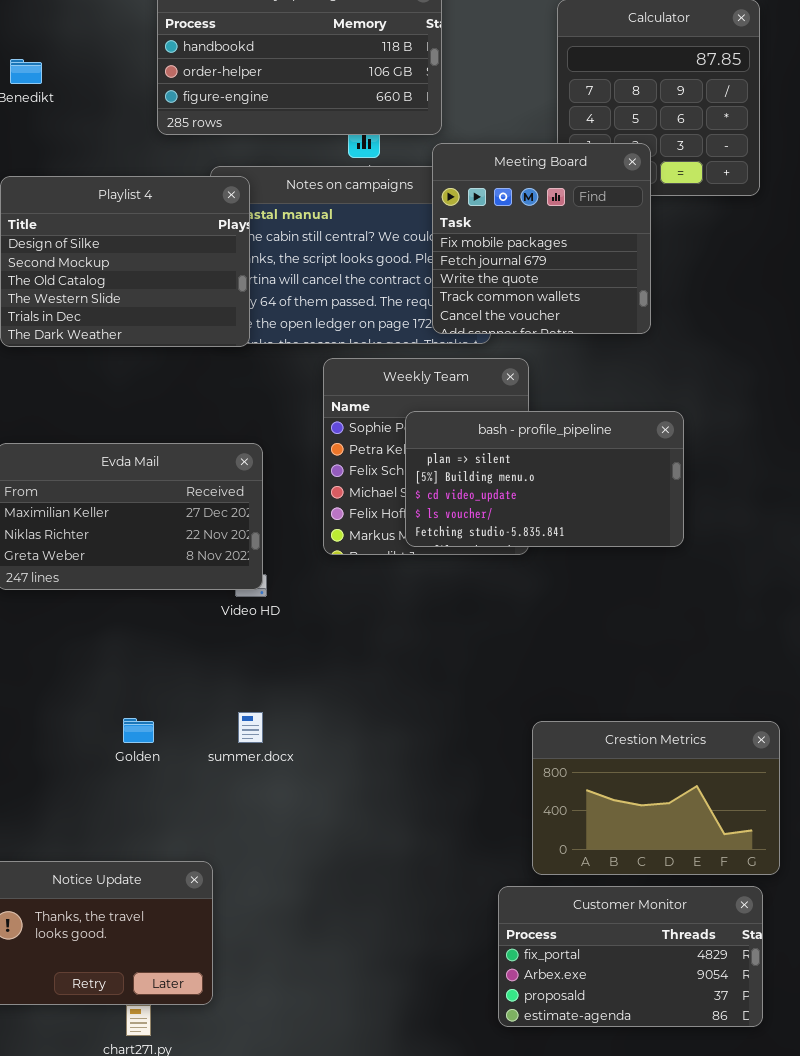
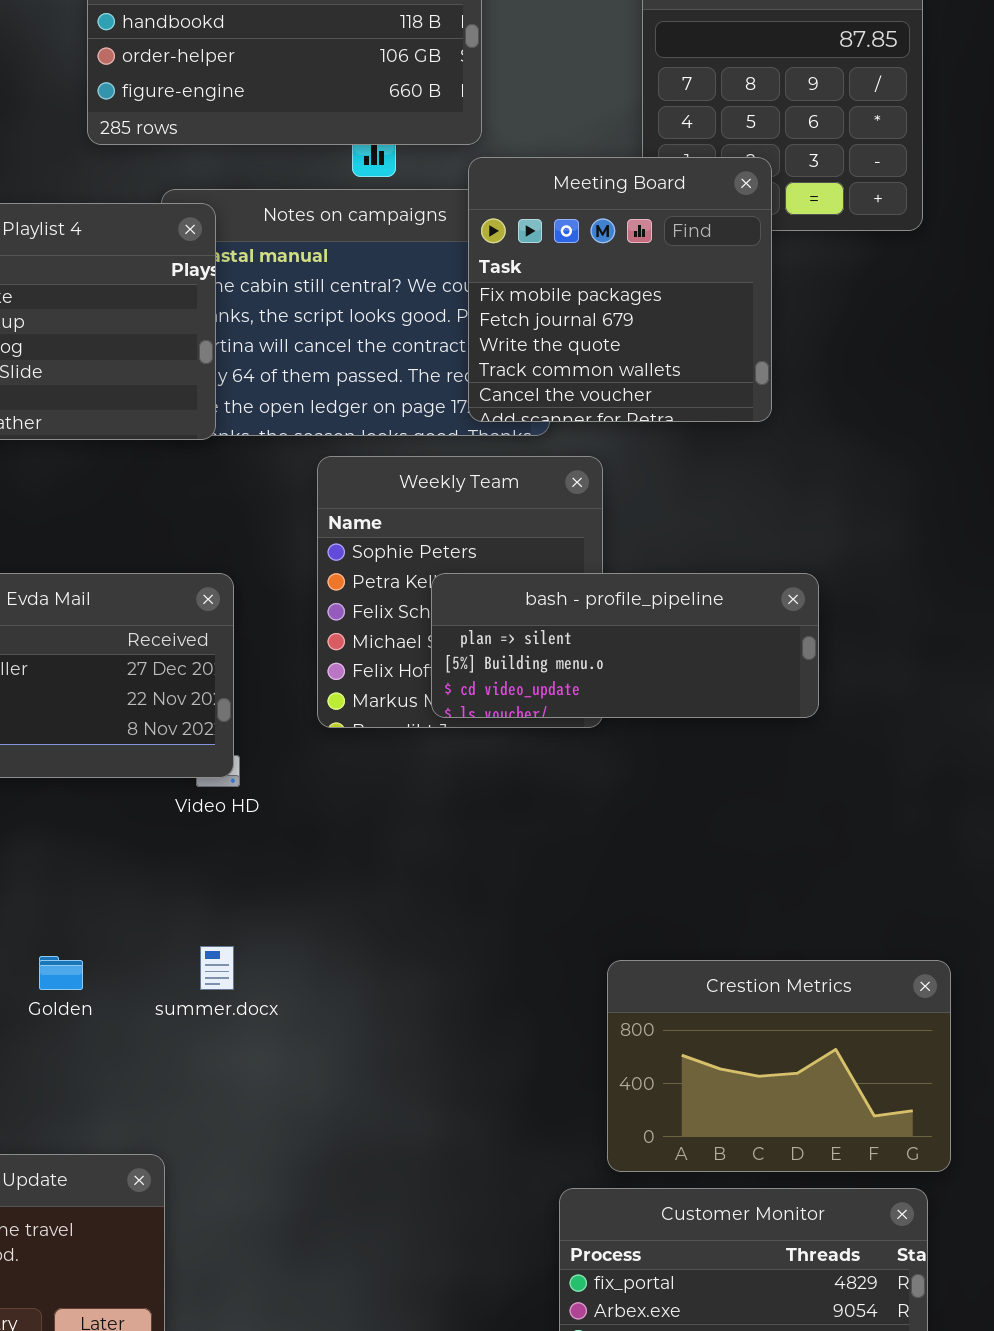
bash - profile_pipeline: [405,411,684,547] -> [431,573,819,718], resized

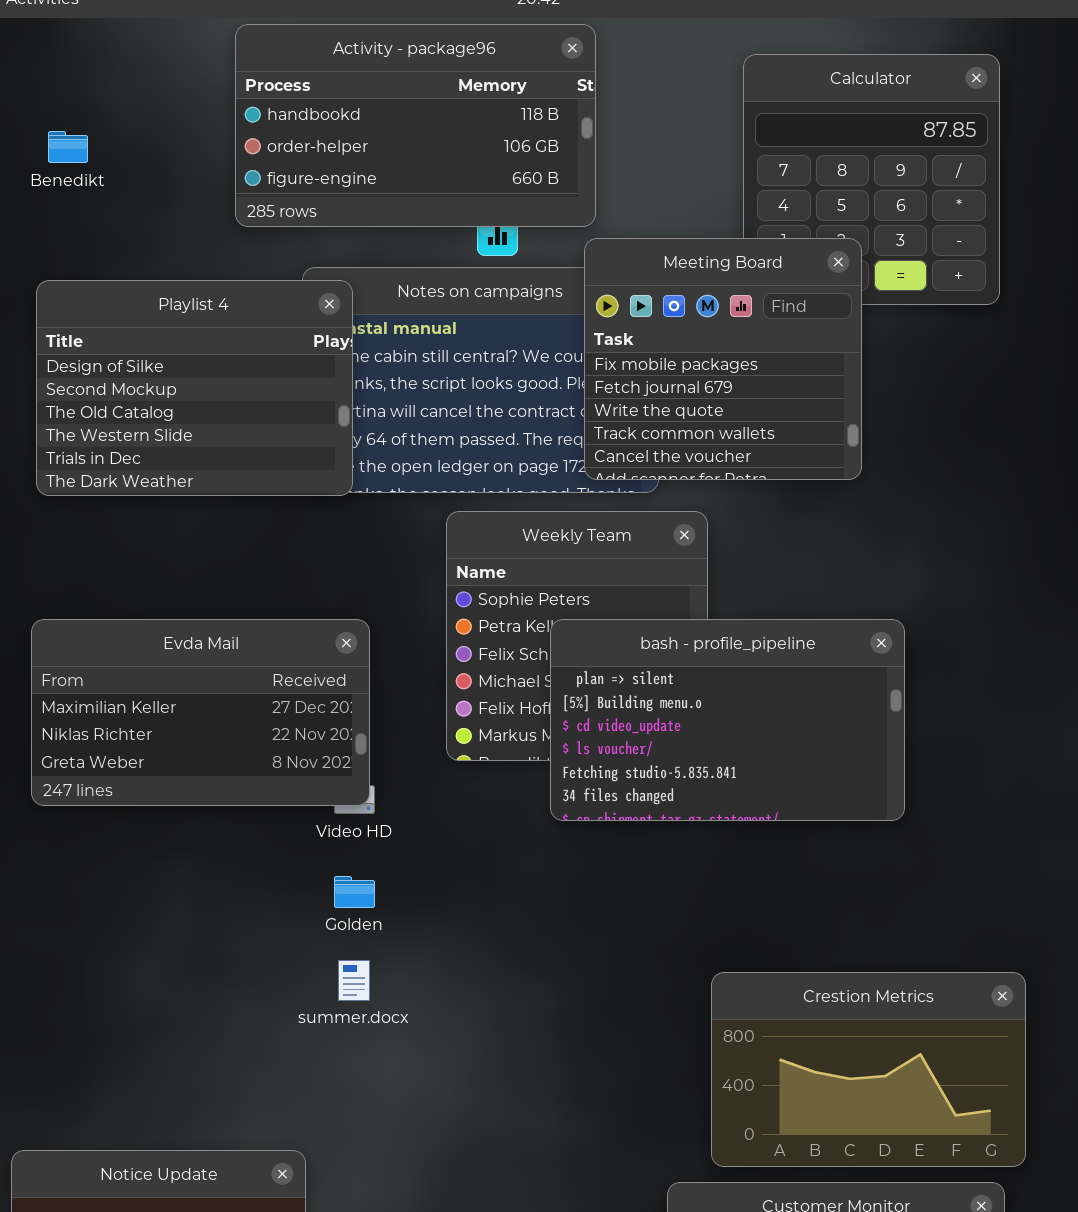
bash - profile_pipeline: [431,573,819,718] -> [550,619,905,821], resized
Golden: [39,956,83,990] -> [334,876,375,908], moved

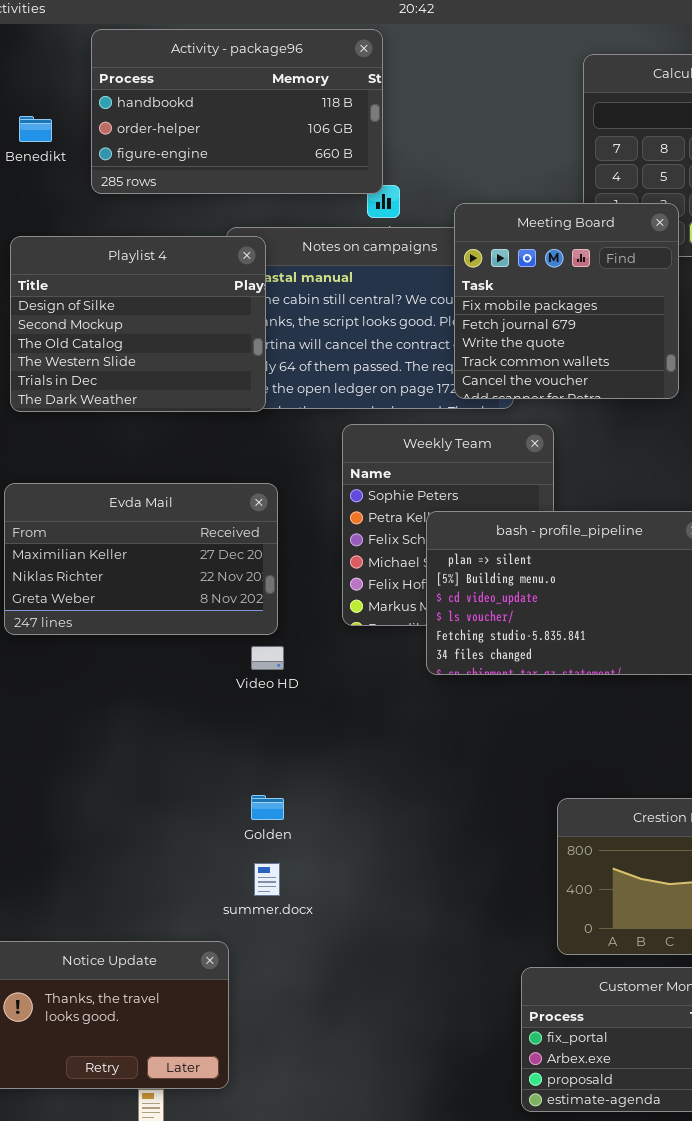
Activity - package96: [235,24,596,227] -> [91,29,383,194], moved
Evda Mail: [31,619,370,806] -> [4,483,278,635], moved
Golden: [334,876,375,908] -> [251,795,284,820], moved
summer.docx: [338,960,370,1001] -> [254,863,280,896], moved

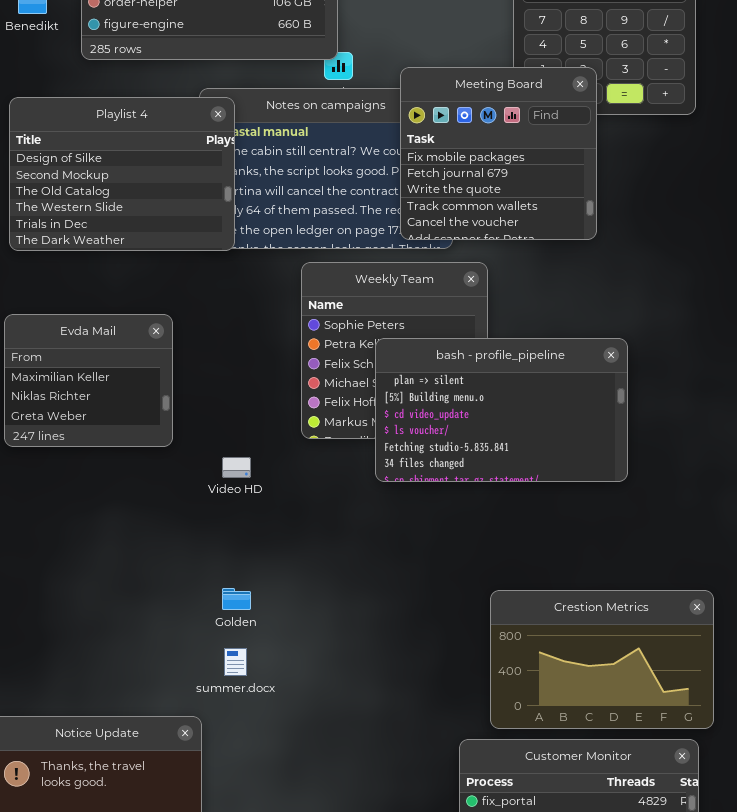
Evda Mail: [4,483,278,635] -> [4,314,173,447], resized

